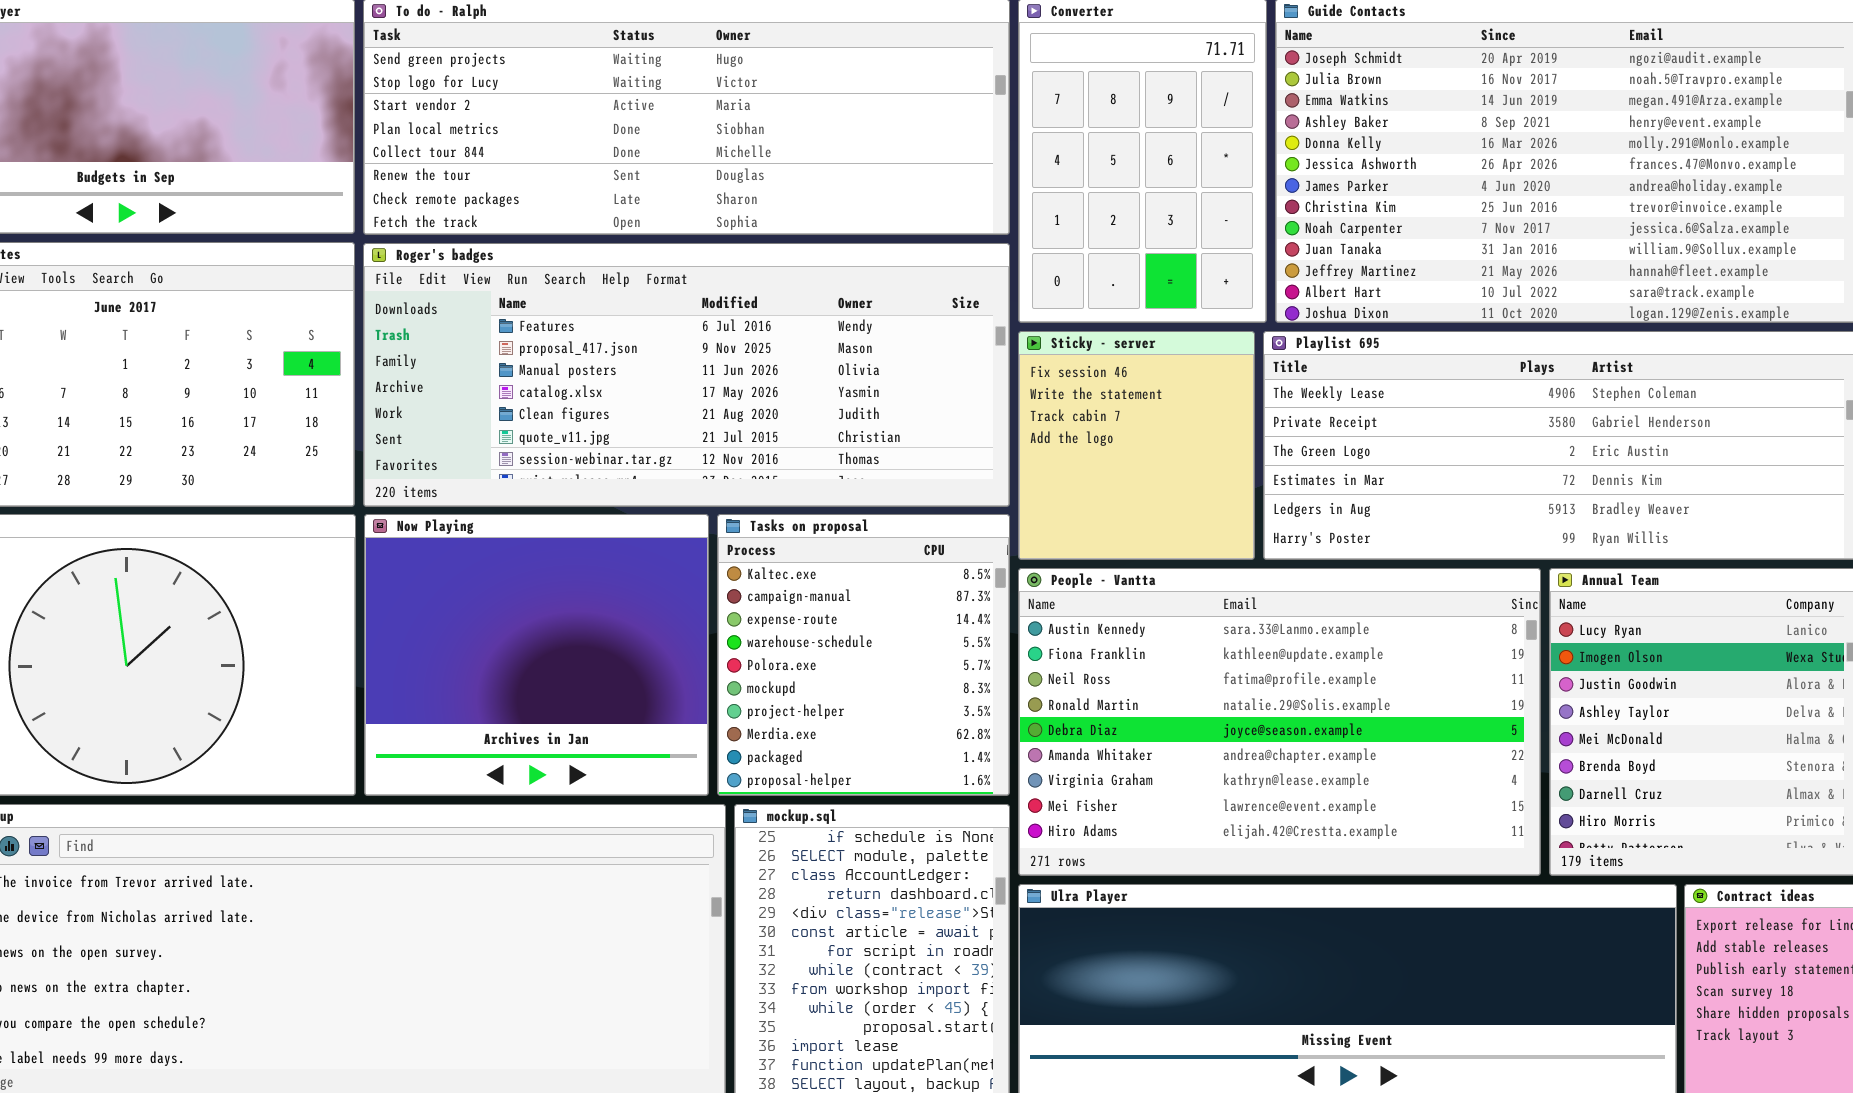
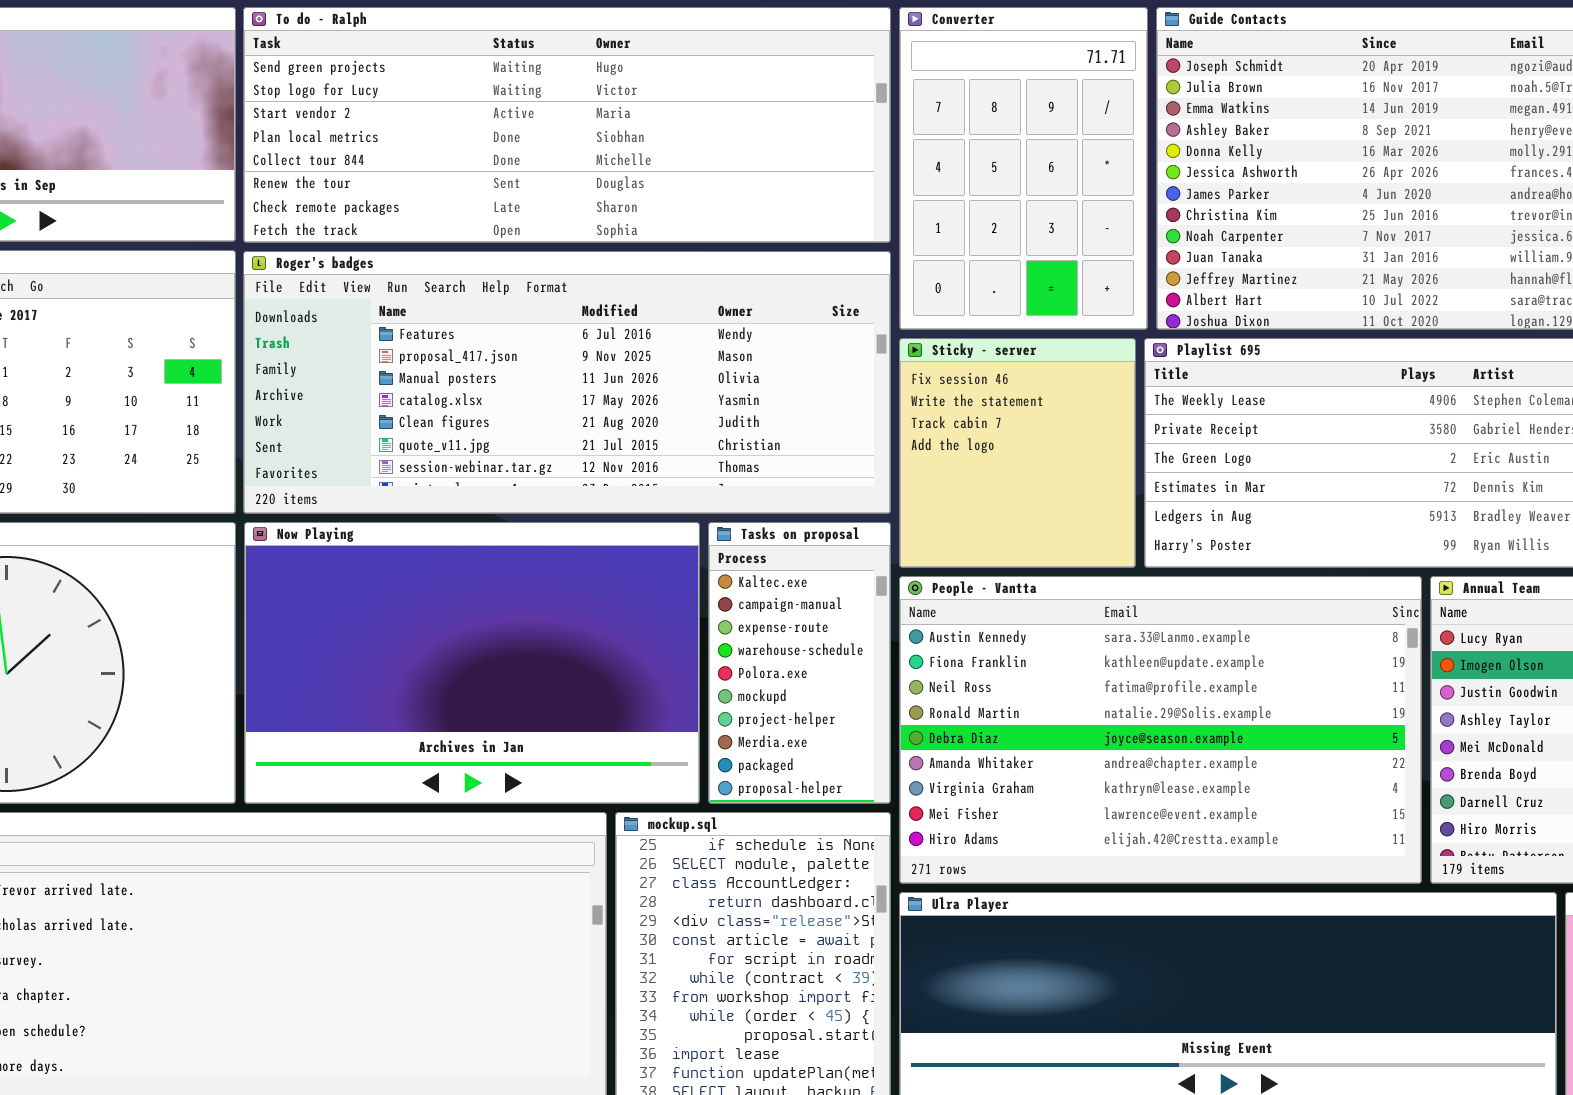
Now Playing: [364,514,709,796] -> [244,522,700,804], resized
Tasks on proposal: [717,514,1010,796] -> [708,522,891,804], resized

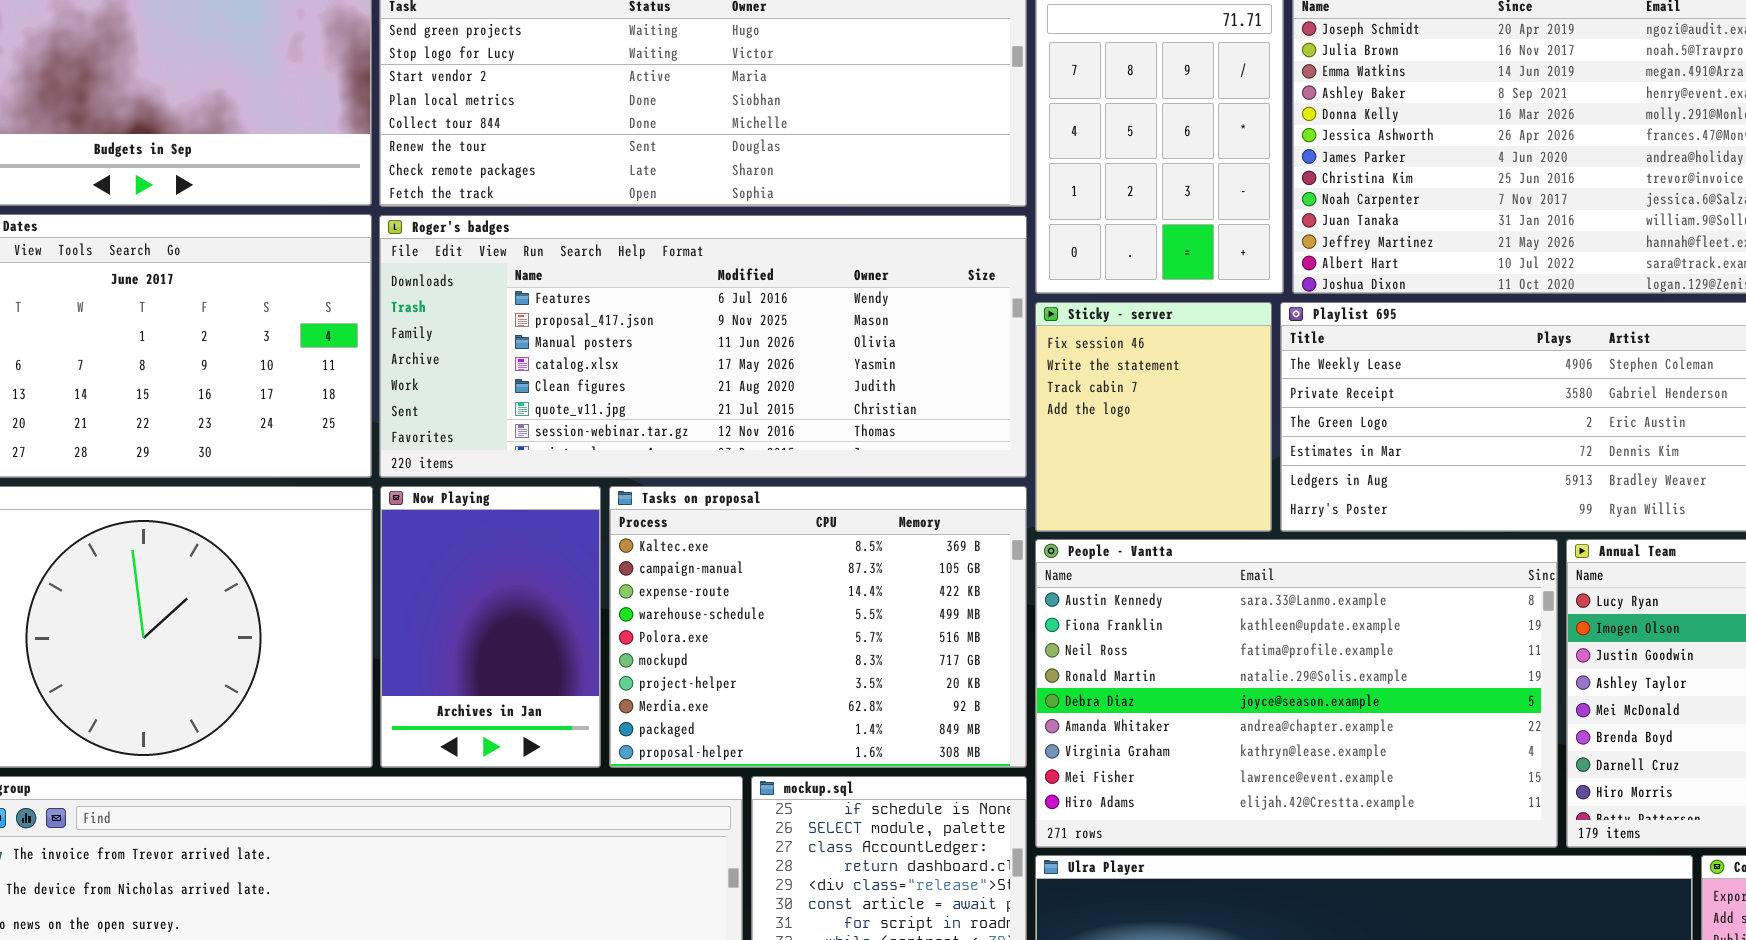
Now Playing: [244,522,700,804] -> [380,486,601,768], resized
Tasks on proposal: [708,522,891,804] -> [609,486,1027,768], resized

